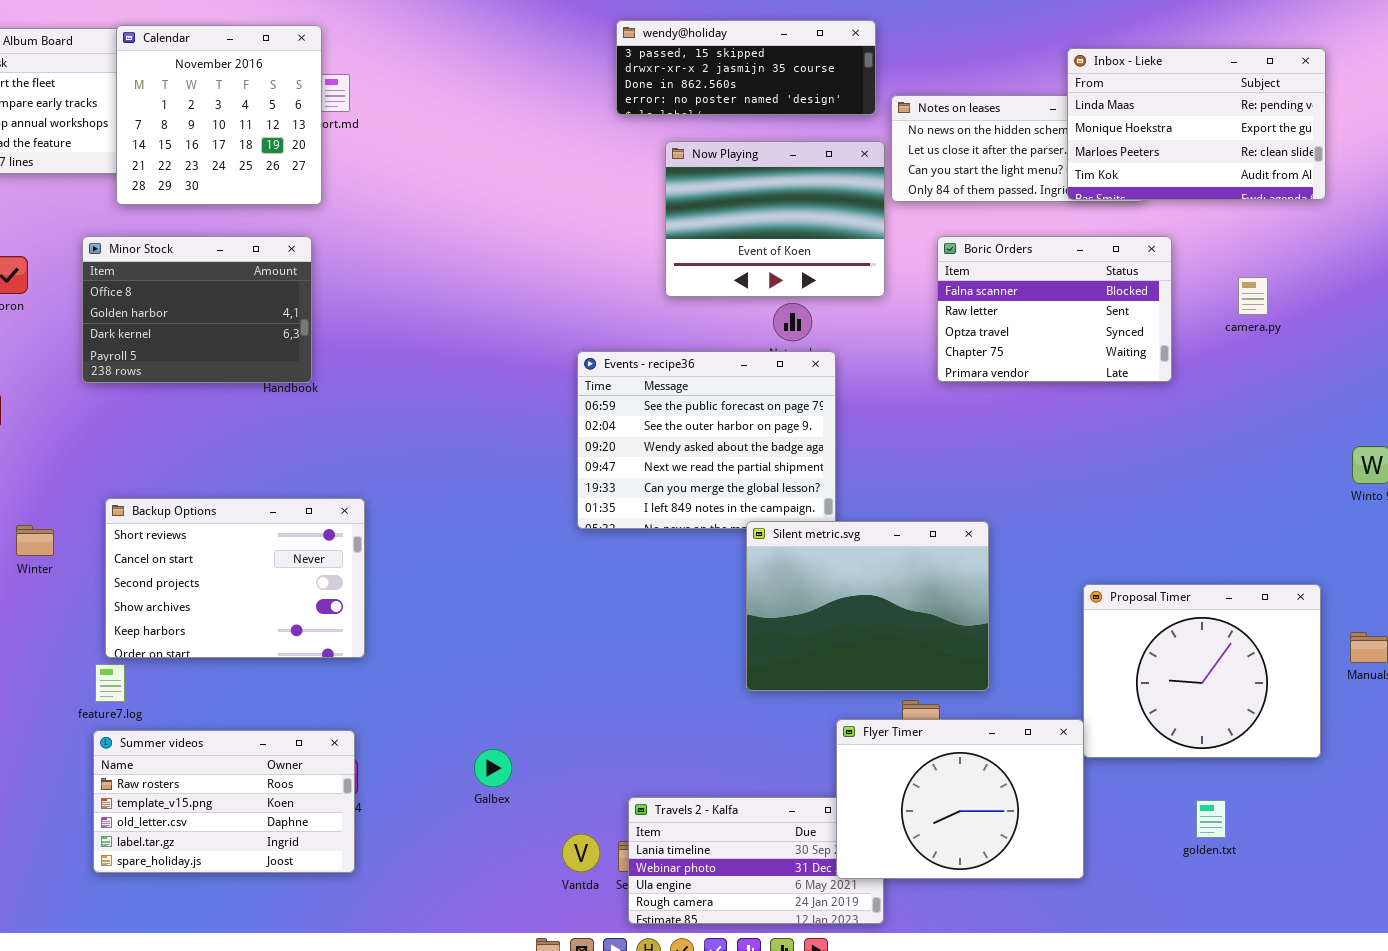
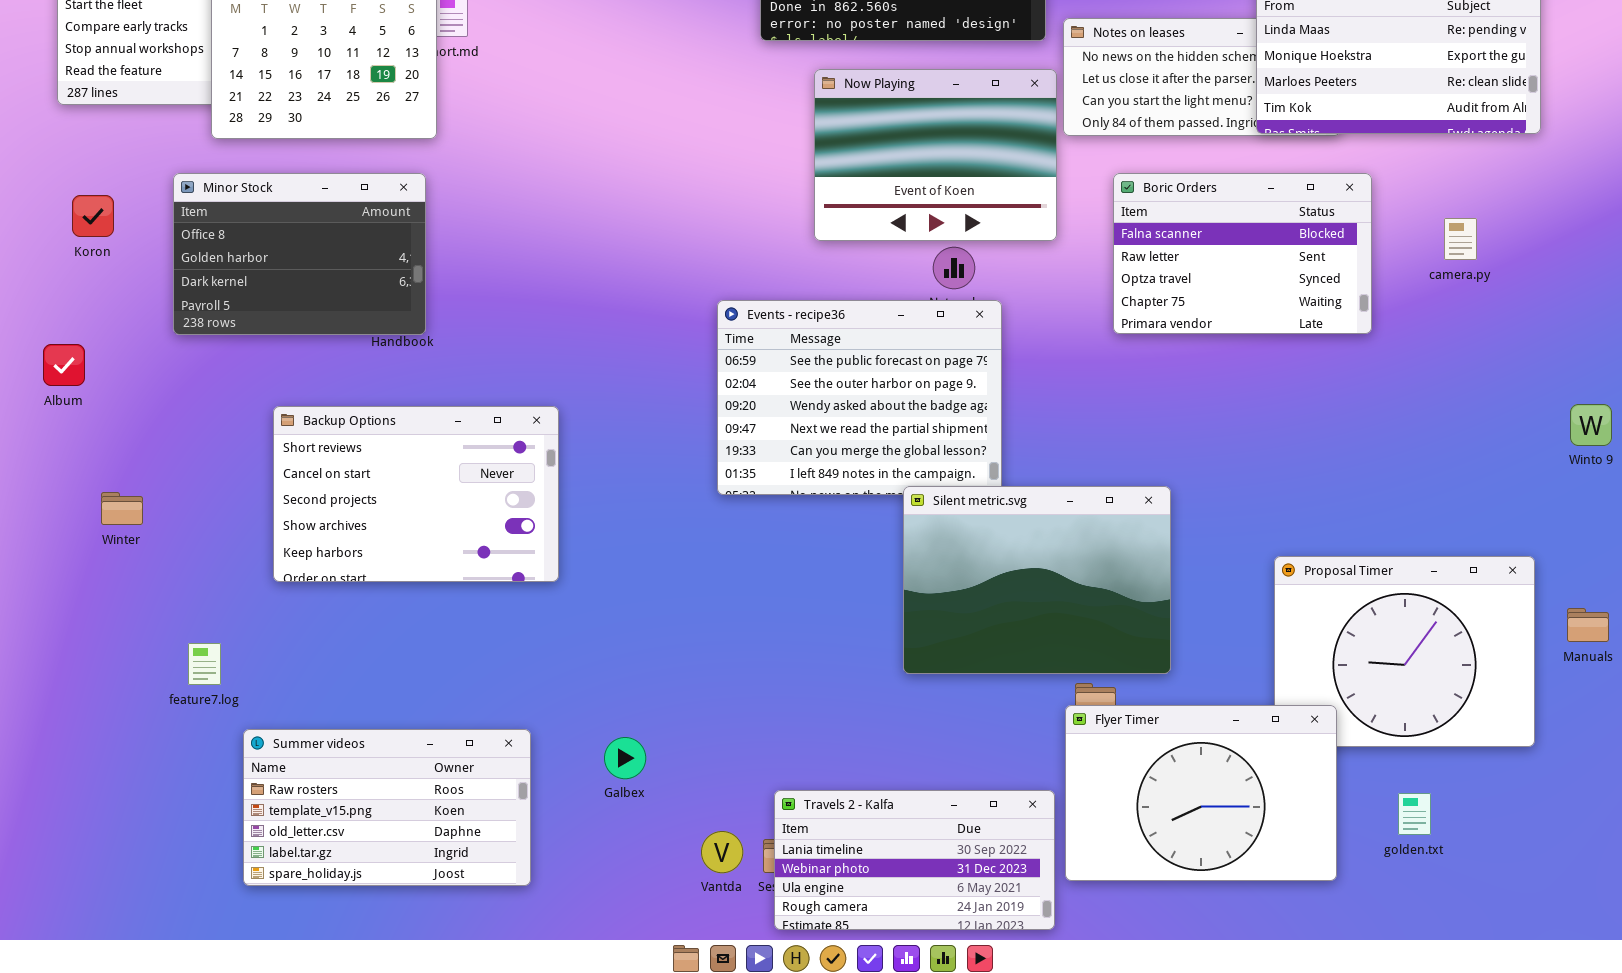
Backup Options: [105,498,365,658] -> [273,406,559,582], moved
Flyer Timer: [836,719,1084,879] -> [1065,705,1337,881], moved
Summer videos: [93,730,355,873] -> [243,729,531,886], moved

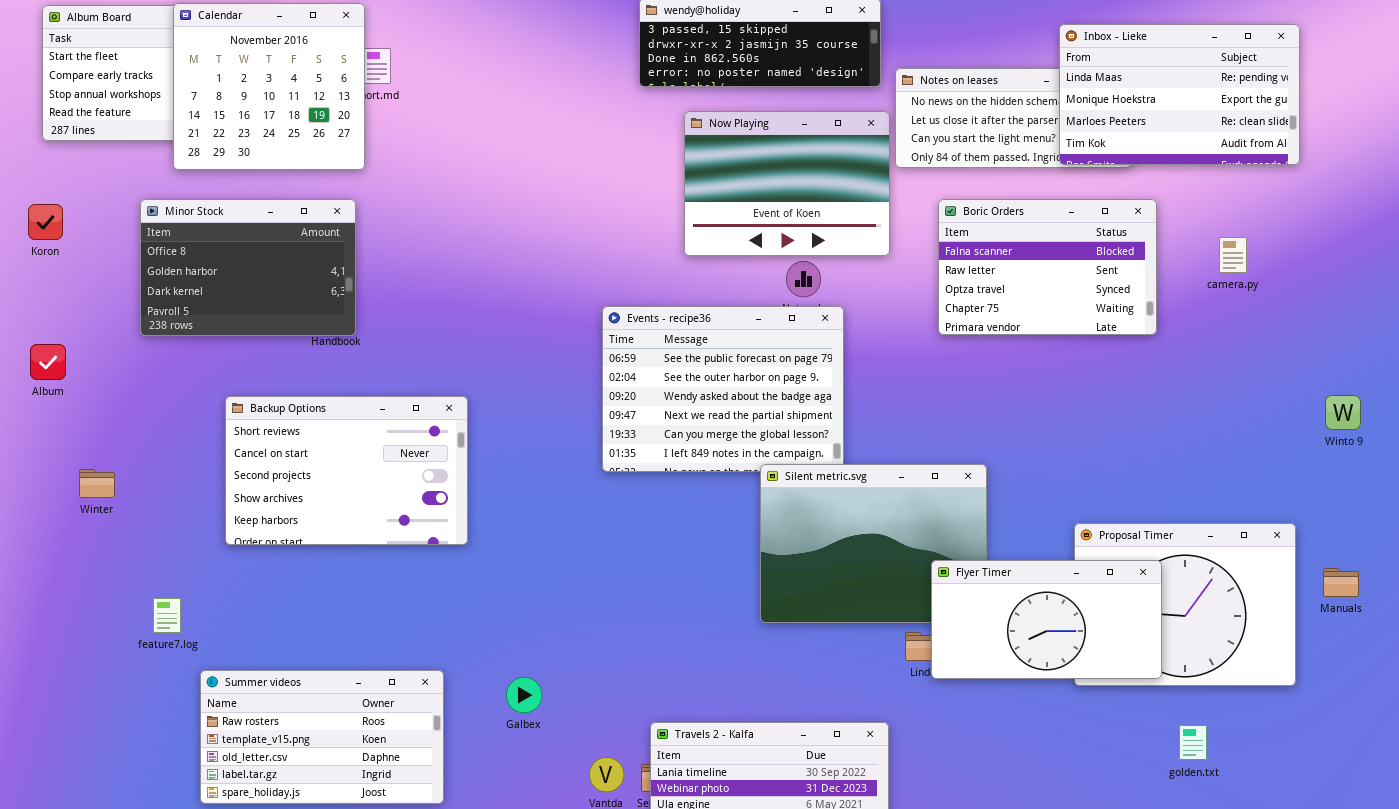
Koron: [72,195,114,237] -> [28,204,63,240], moved
Flyer Timer: [1065,705,1337,881] -> [931,560,1162,679], moved, resized

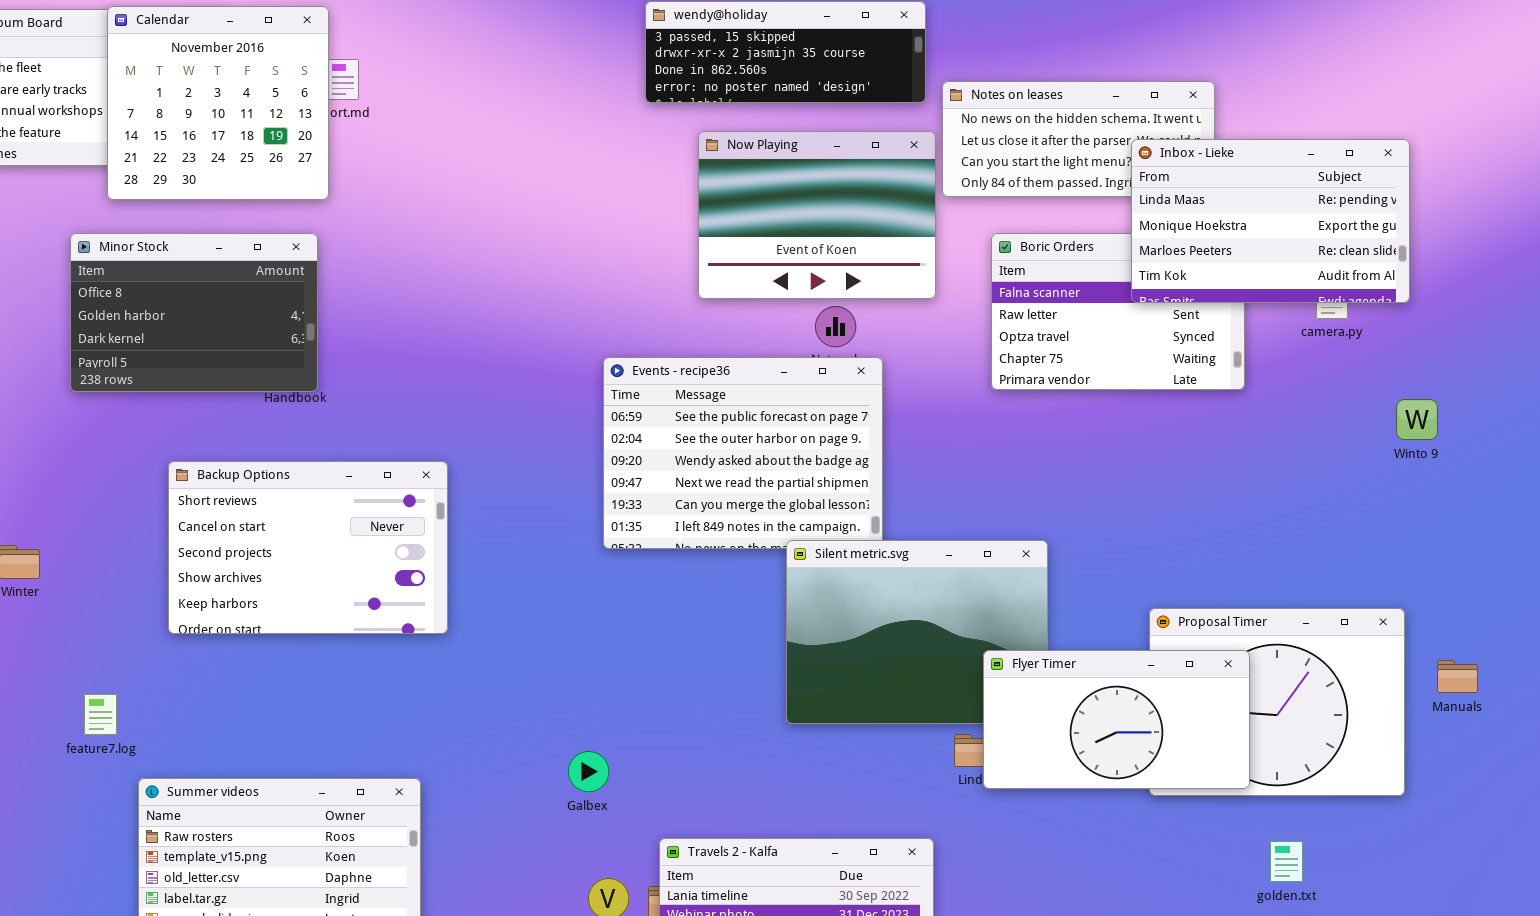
Inbox - Lieke: [1059,24,1300,165] -> [1131,139,1410,303], moved
Winto 9: [1325,395,1361,430] -> [1396,399,1438,440], moved
Galbex: [506,677,542,713] -> [568,751,609,792], moved

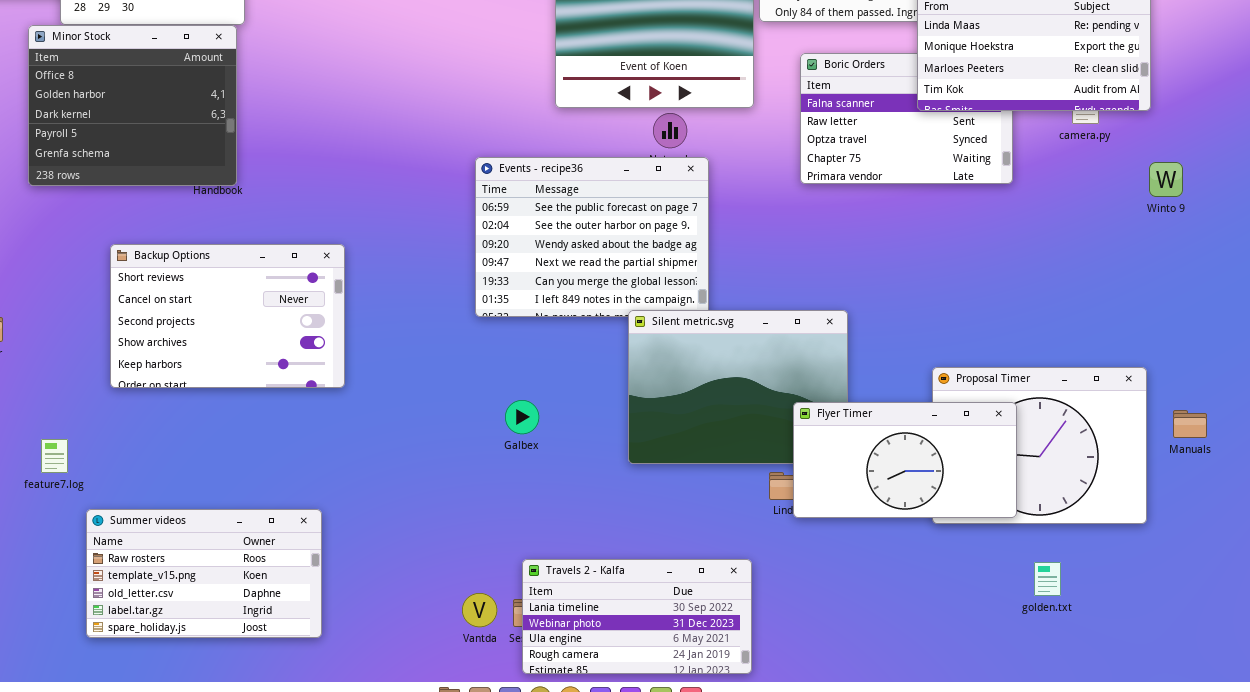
Minor Stock: [70,233,318,392] -> [28,25,237,186], resized
Winto 9: [1396,399,1438,440] -> [1149,162,1183,197], moved
Galbex: [568,751,609,792] -> [505,400,539,434], moved

